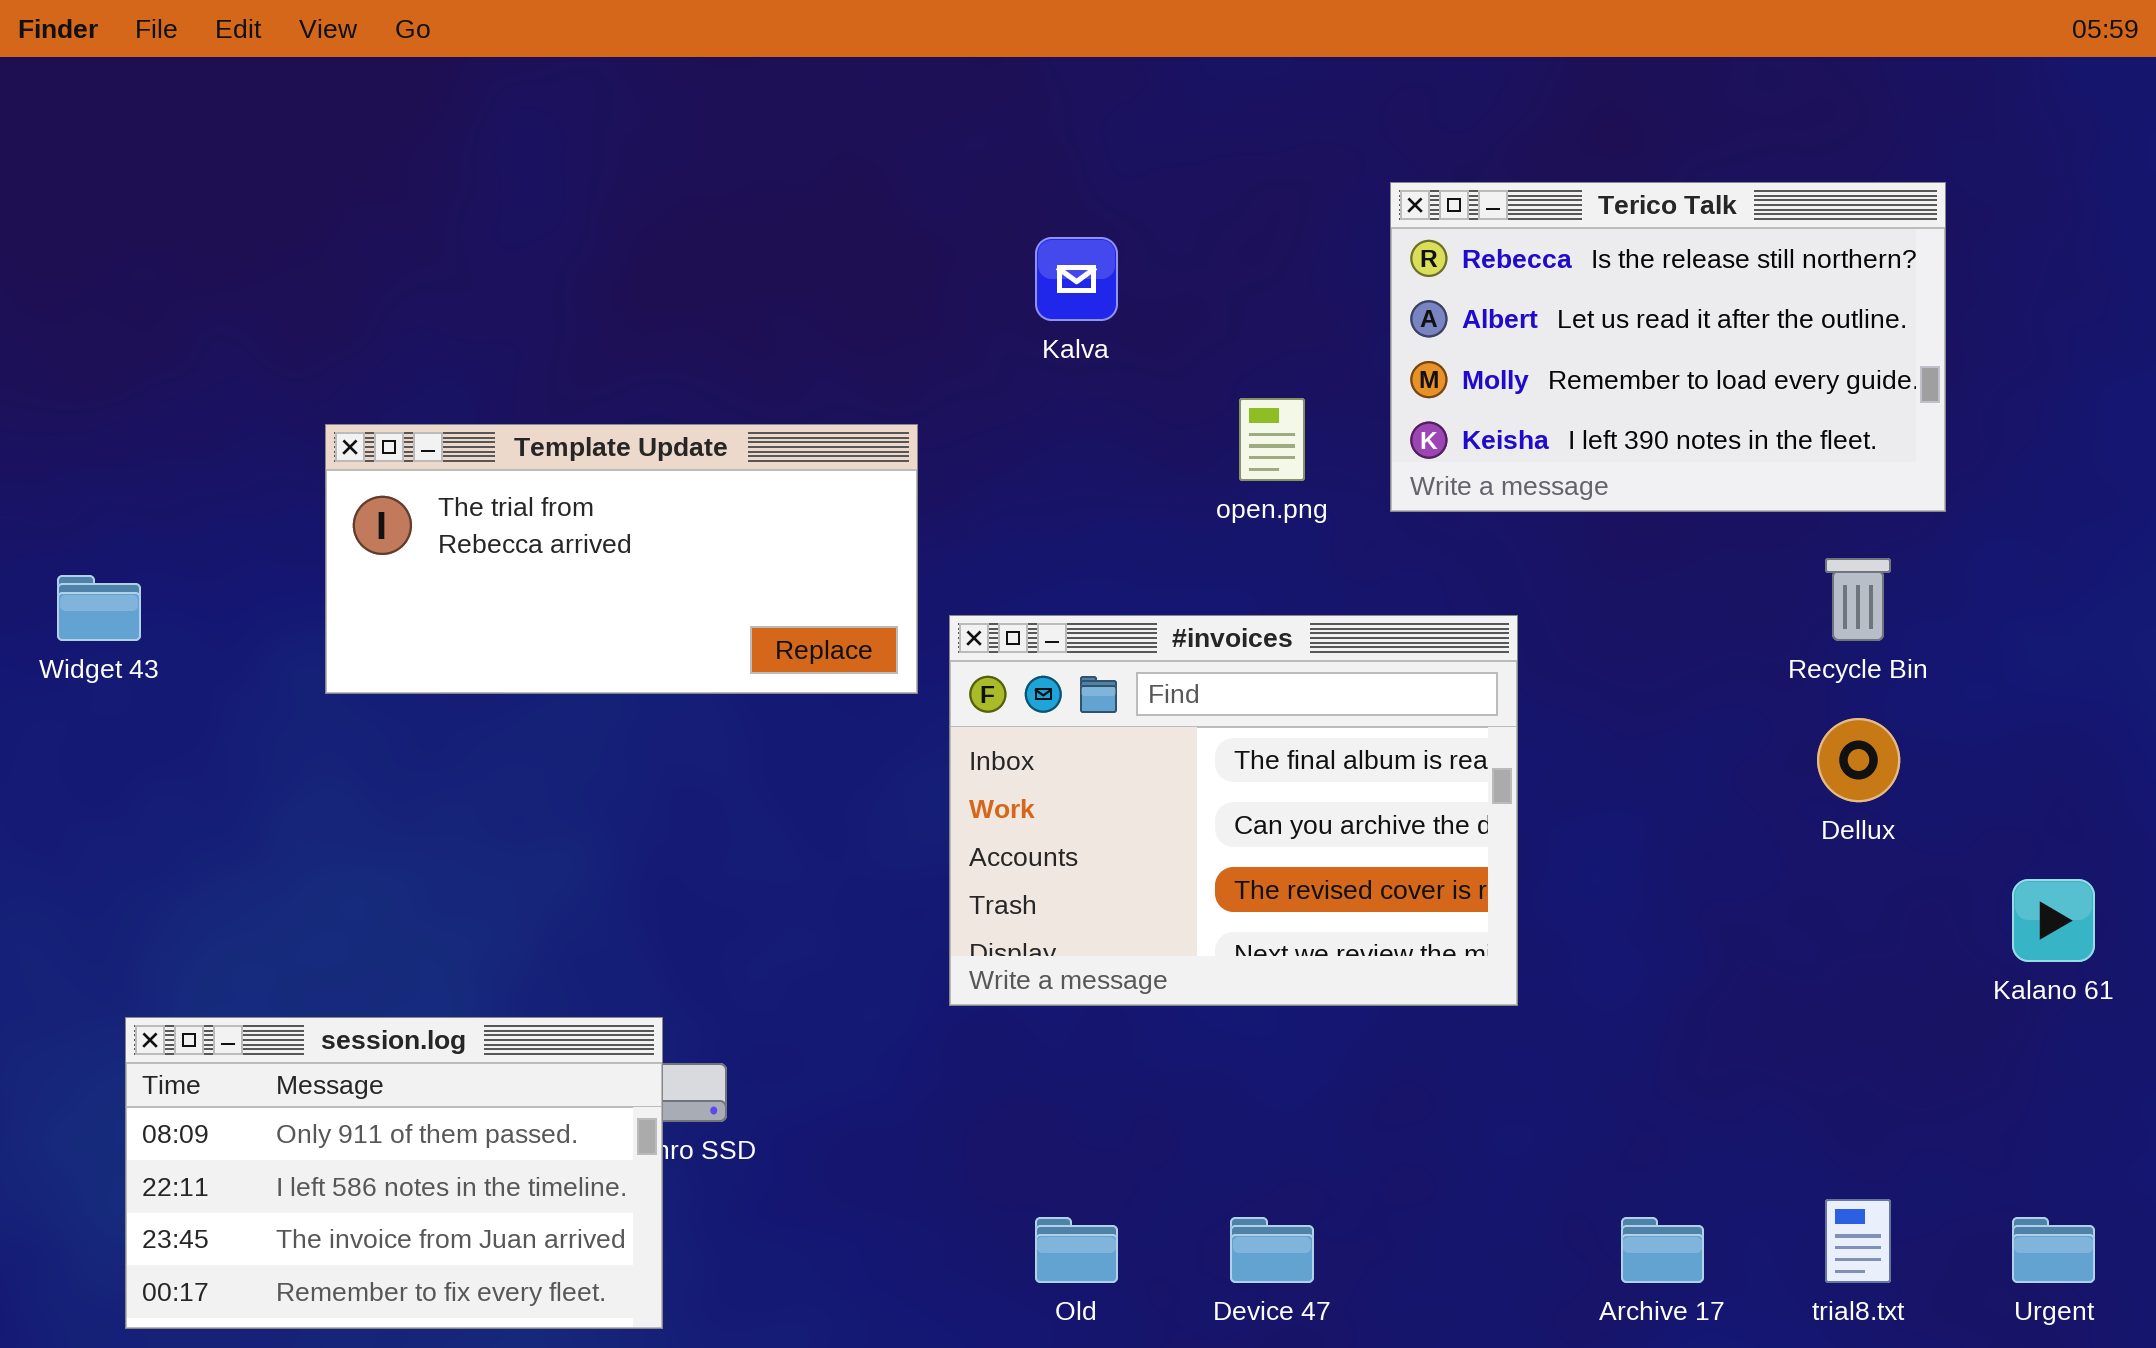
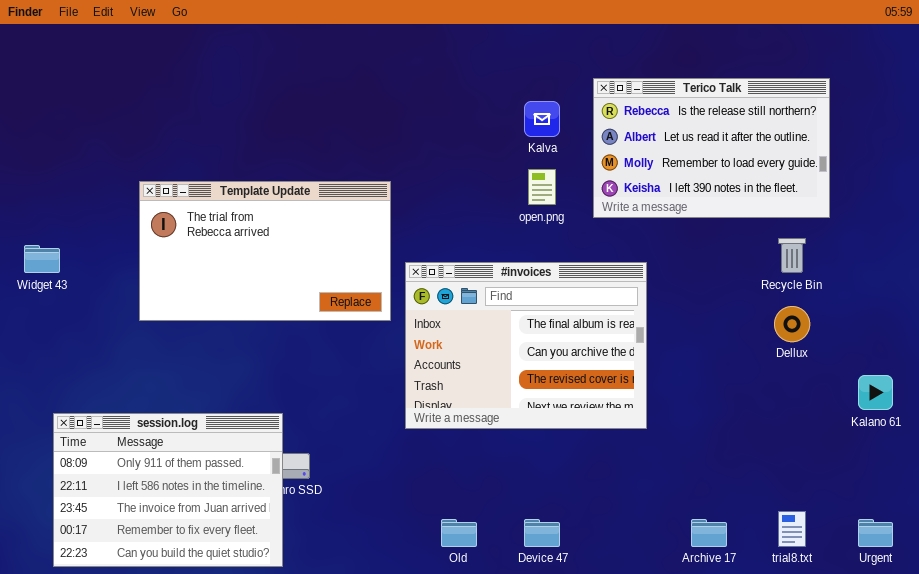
Kalva: [1035,237,1118,321] -> [524,101,560,137], moved
Template Update: [325,424,918,694] -> [139,181,391,321], resized
session.log: [125,1017,663,1329] -> [53,413,283,567], resized

